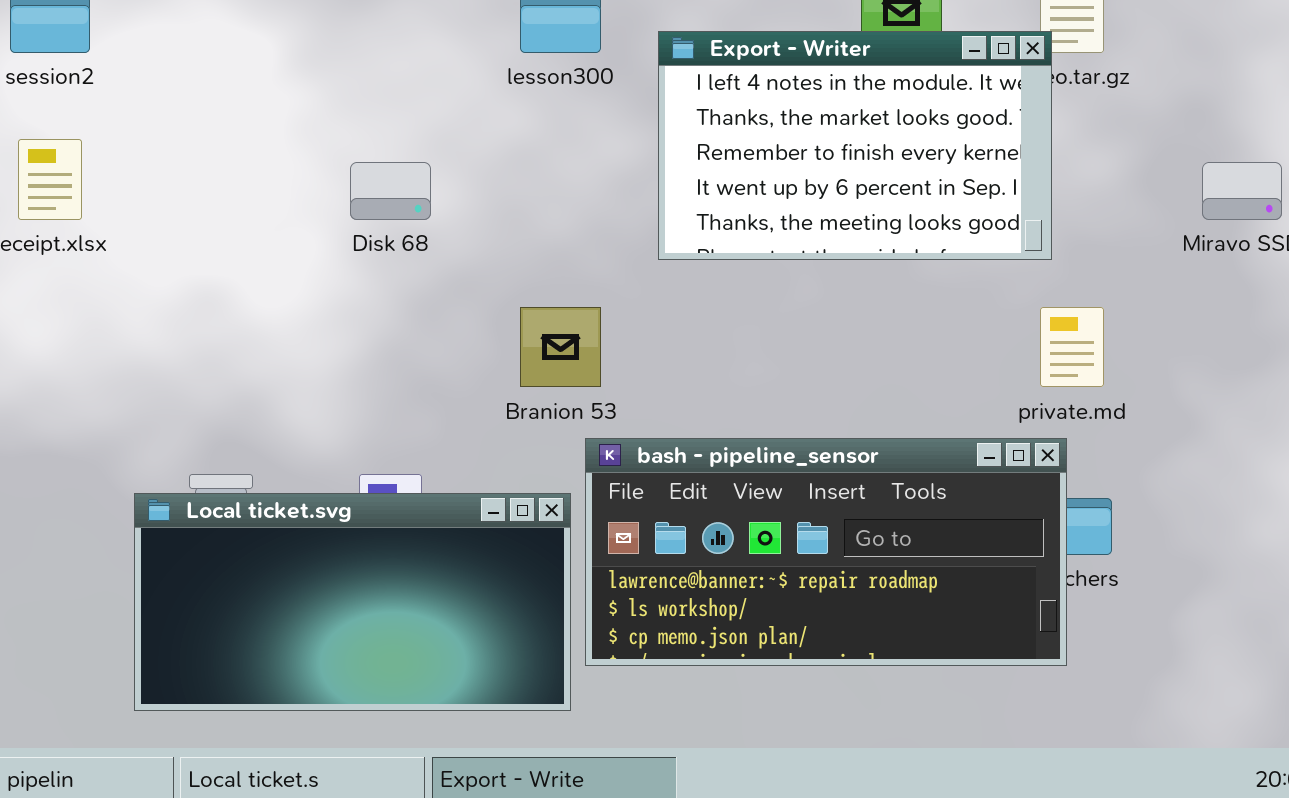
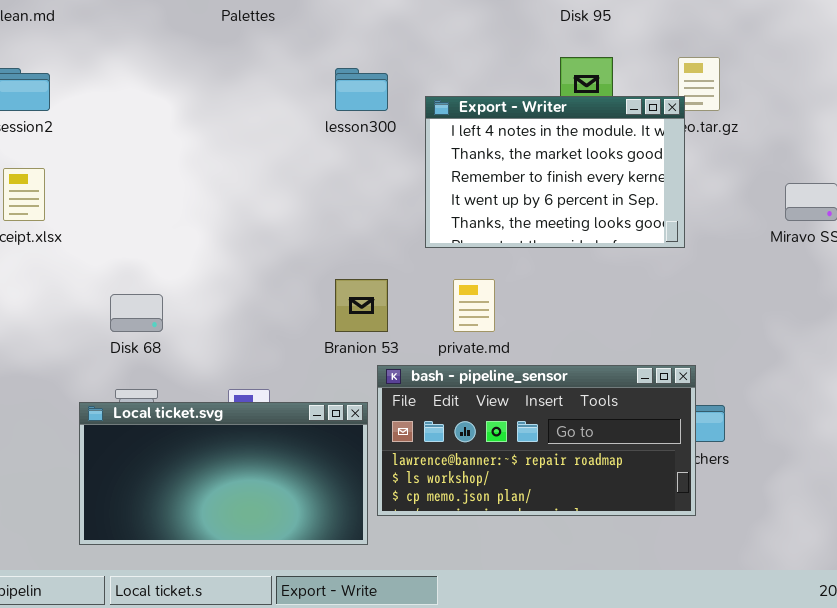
Disk 68: [350,162,431,220] -> [110,294,163,332], moved
private.md: [1040,307,1104,387] -> [453,279,495,332], moved

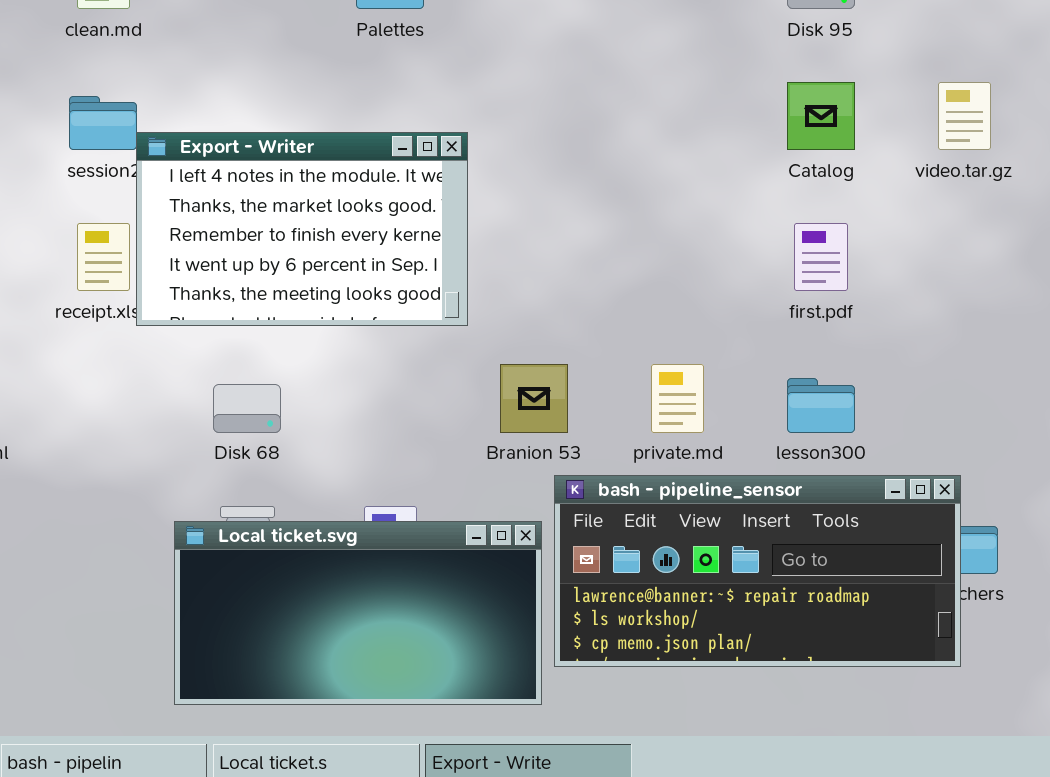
lesson300: [335,68,388,111] -> [787,378,855,433], moved
Export - Writer: [425,96,685,248] -> [136,132,468,326], moved

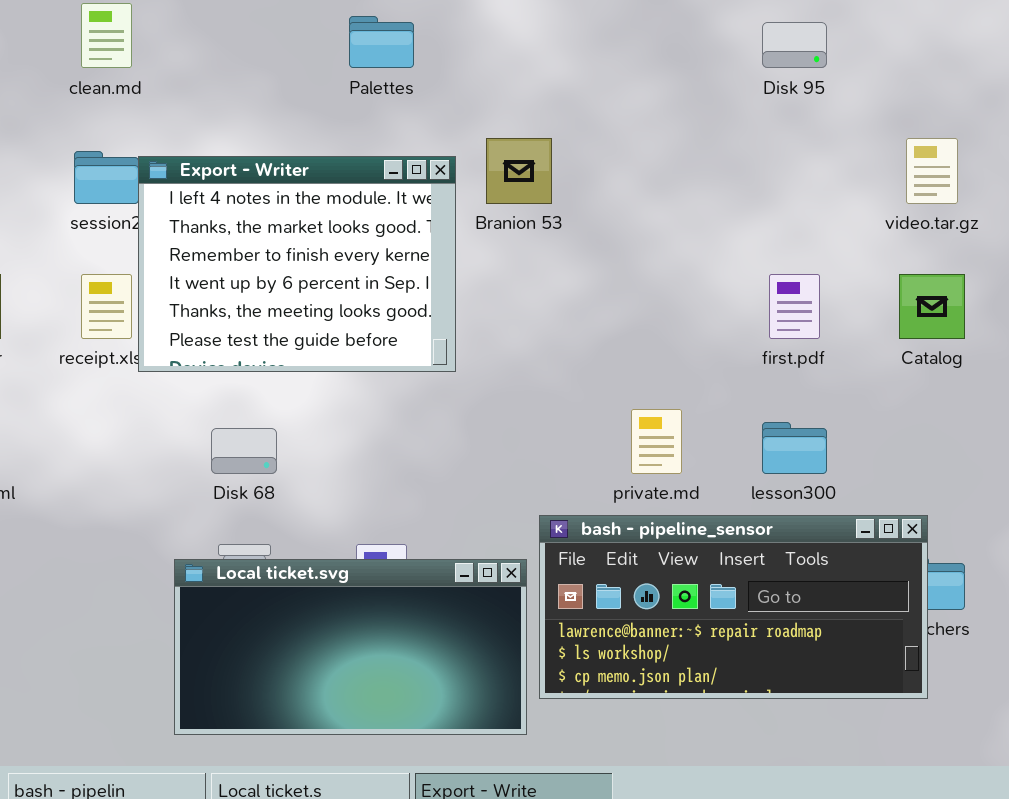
Catalog: [787,82,855,150] -> [899,274,965,339], moved
Export - Writer: [136,132,468,326] -> [138,156,456,372], resized
Branion 53: [500,364,568,433] -> [486,138,552,204], moved

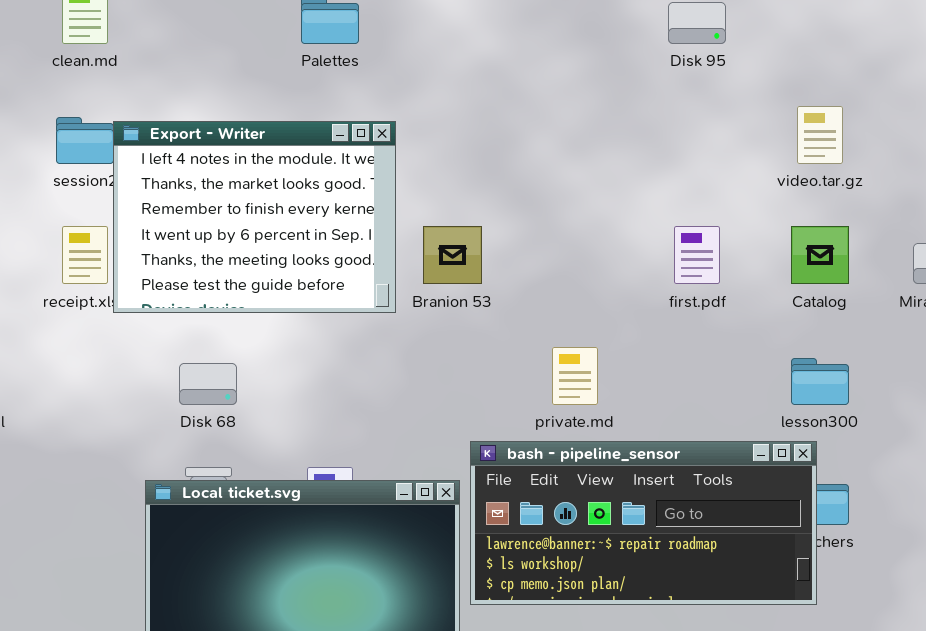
Branion 53: [486,138,552,204] -> [423,226,482,284], moved
lesson300: [762,422,827,474] -> [791,358,849,405], moved

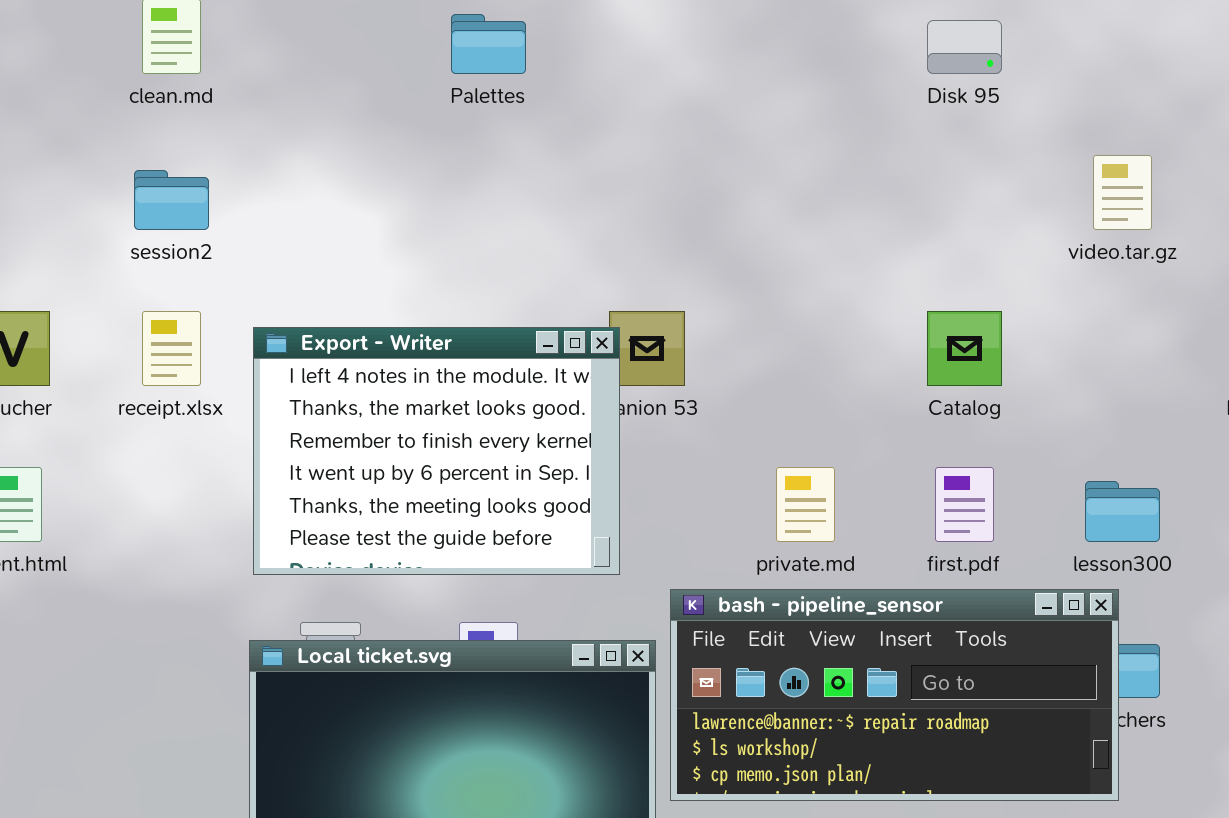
Export - Writer: [113,121,396,313] -> [253,327,620,575], moved
first.pdf: [674,226,720,284] -> [935,467,994,542], moved
Catalog: [791,226,849,284] -> [927,311,1002,386], moved

